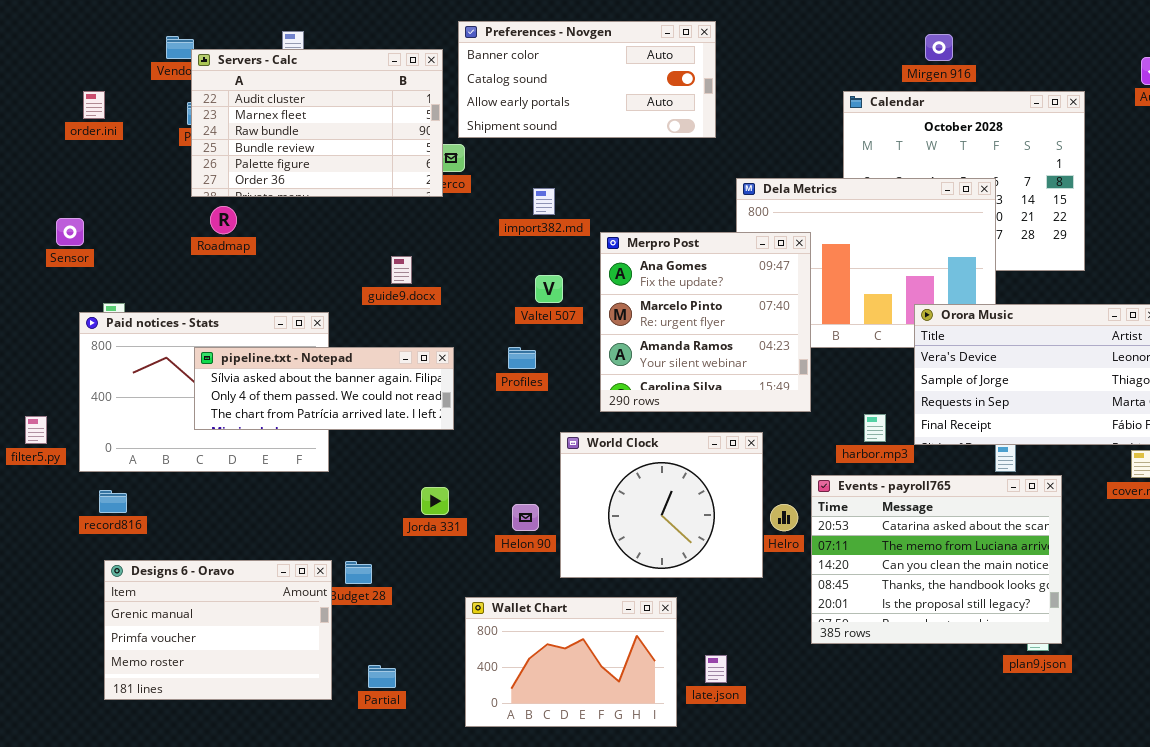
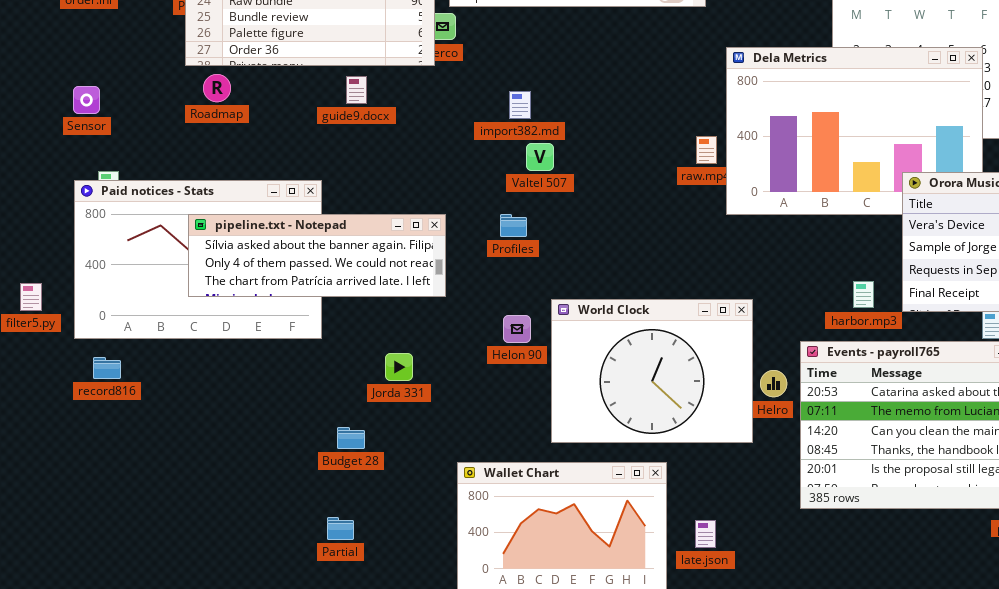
import382.md: [533,188,555,215] -> [509,91,531,119], moved
Sensor: [56,218,84,246] -> [73,86,100,114], moved
Merpro Post: [600,232,811,412] -> none, closed
guide9.docx: [391,256,412,284] -> [346,76,367,104], moved
Jorda 331: [421,487,449,515] -> [385,353,413,381], moved
Helon 90: [512,504,539,531] -> [503,315,531,343], moved
Designs 6 - Oravo: [104,560,332,700] -> none, closed
Partial: [368,665,396,688] -> [327,517,354,540], moved

